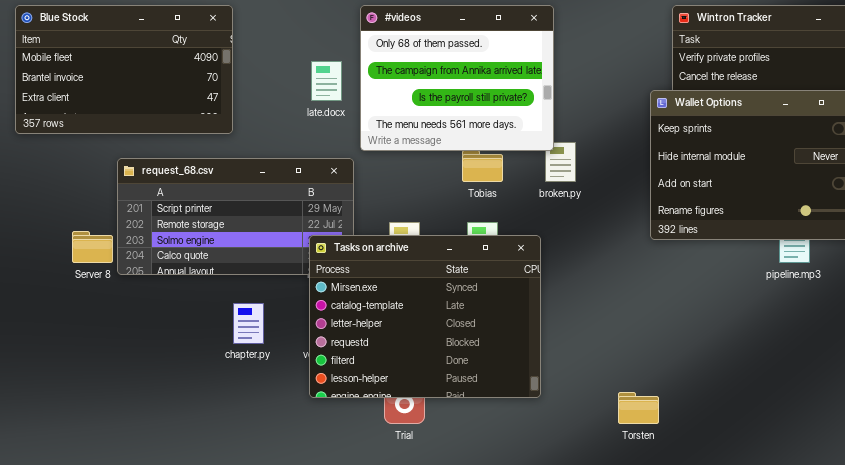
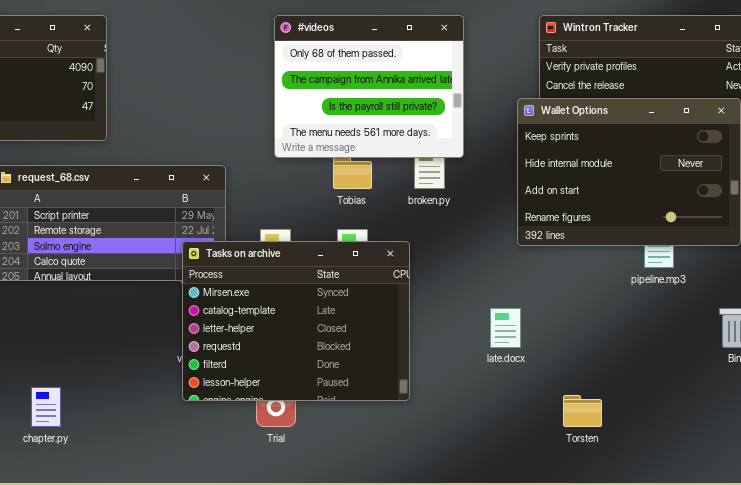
#videos: [360,5,554,151] -> [274,15,464,158], moved
late.docx: [311,61,342,101] -> [490,308,521,348], moved
chapter.py: [233,303,264,344] -> [31,387,61,427], moved
Torsten: [618,392,659,424] -> [563,395,602,427], moved

